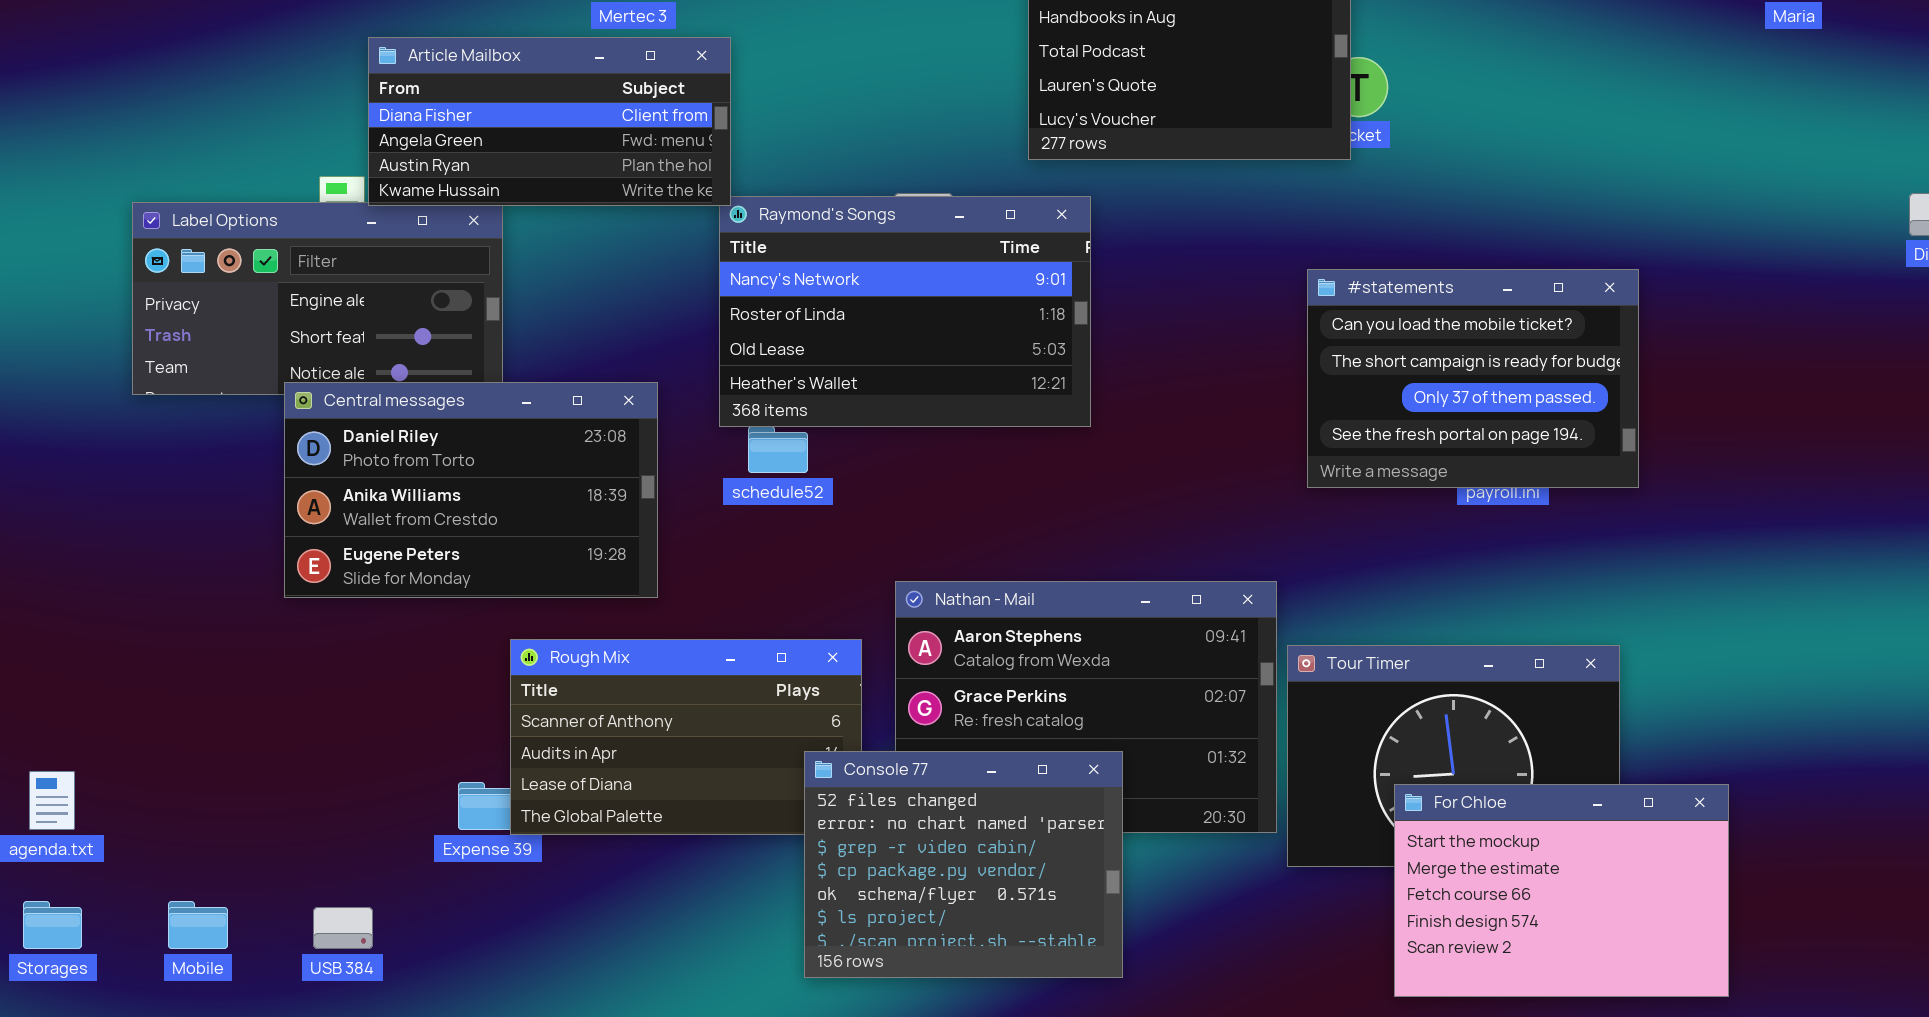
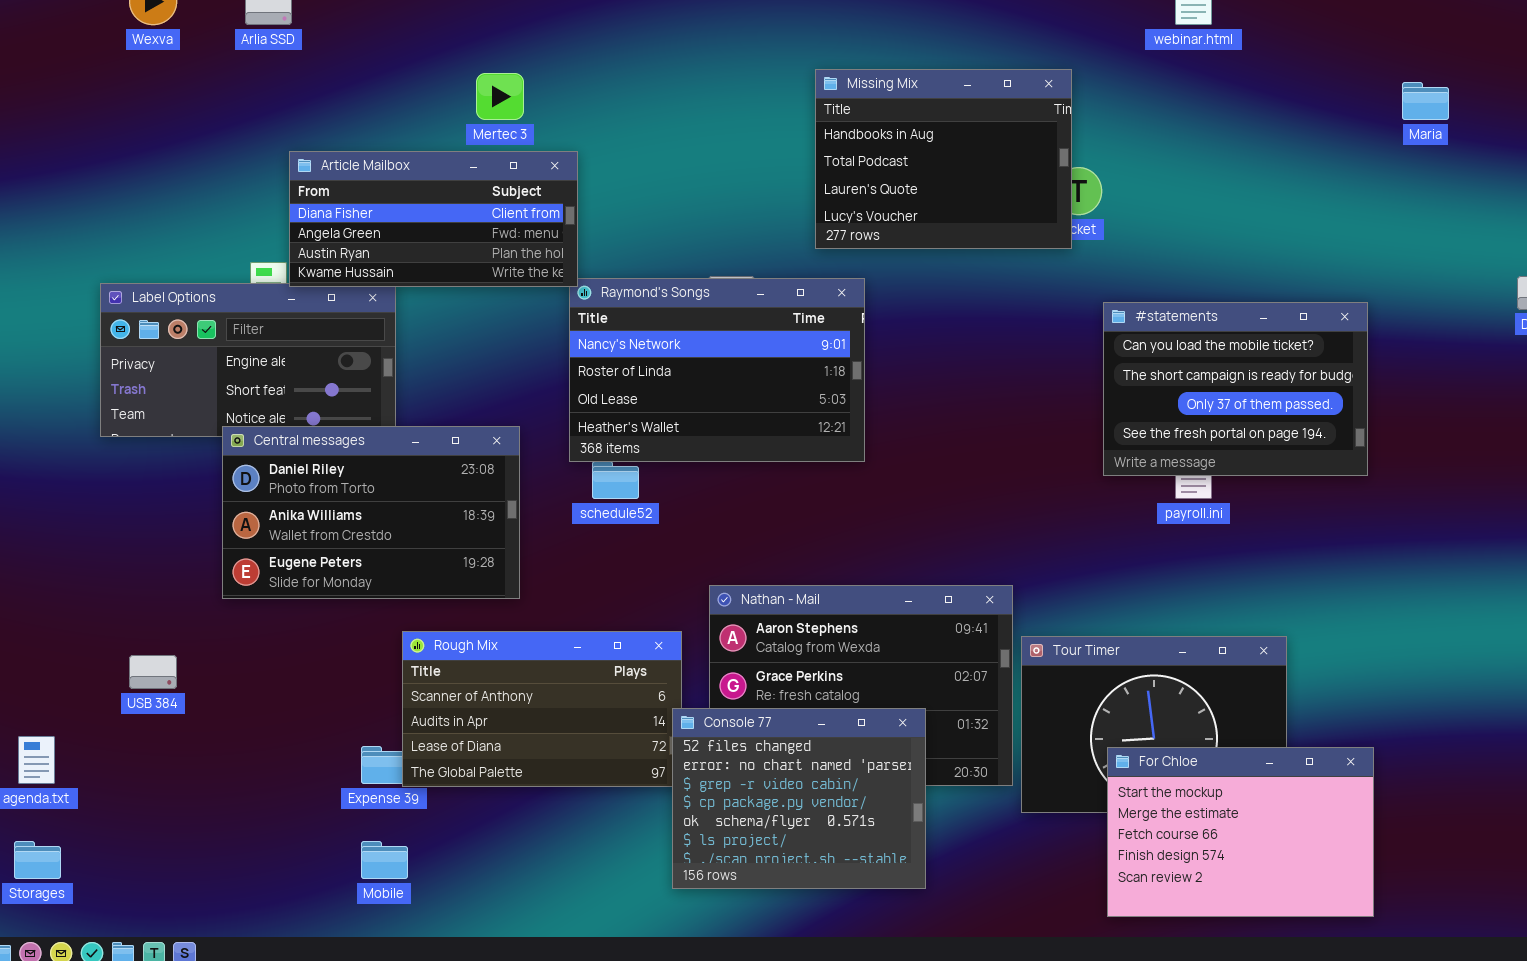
#statements: [1307,269,1639,488] -> [1103,302,1368,476], moved
Console 77: [804,751,1123,978] -> [672,708,926,889], moved
Mobile: [168,901,228,949] -> [361,841,408,879], moved
USB 384: [313,907,373,949] -> [129,655,177,689], moved

